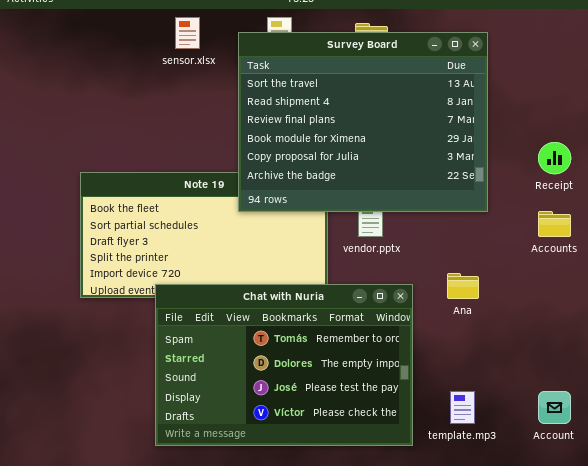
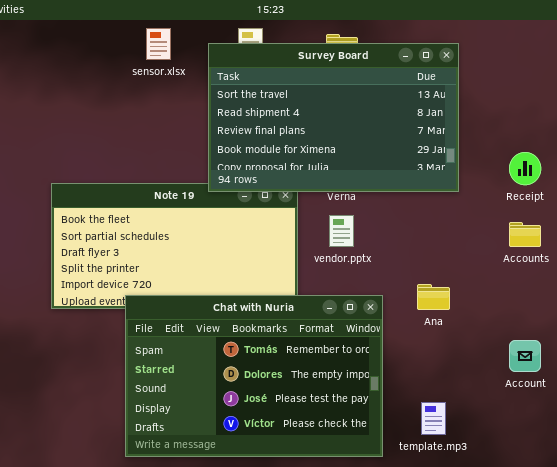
Survey Board: [238,32,488,212] -> [208,43,459,192], resized
Account: [538,391,571,424] -> [509,340,541,372], moved

